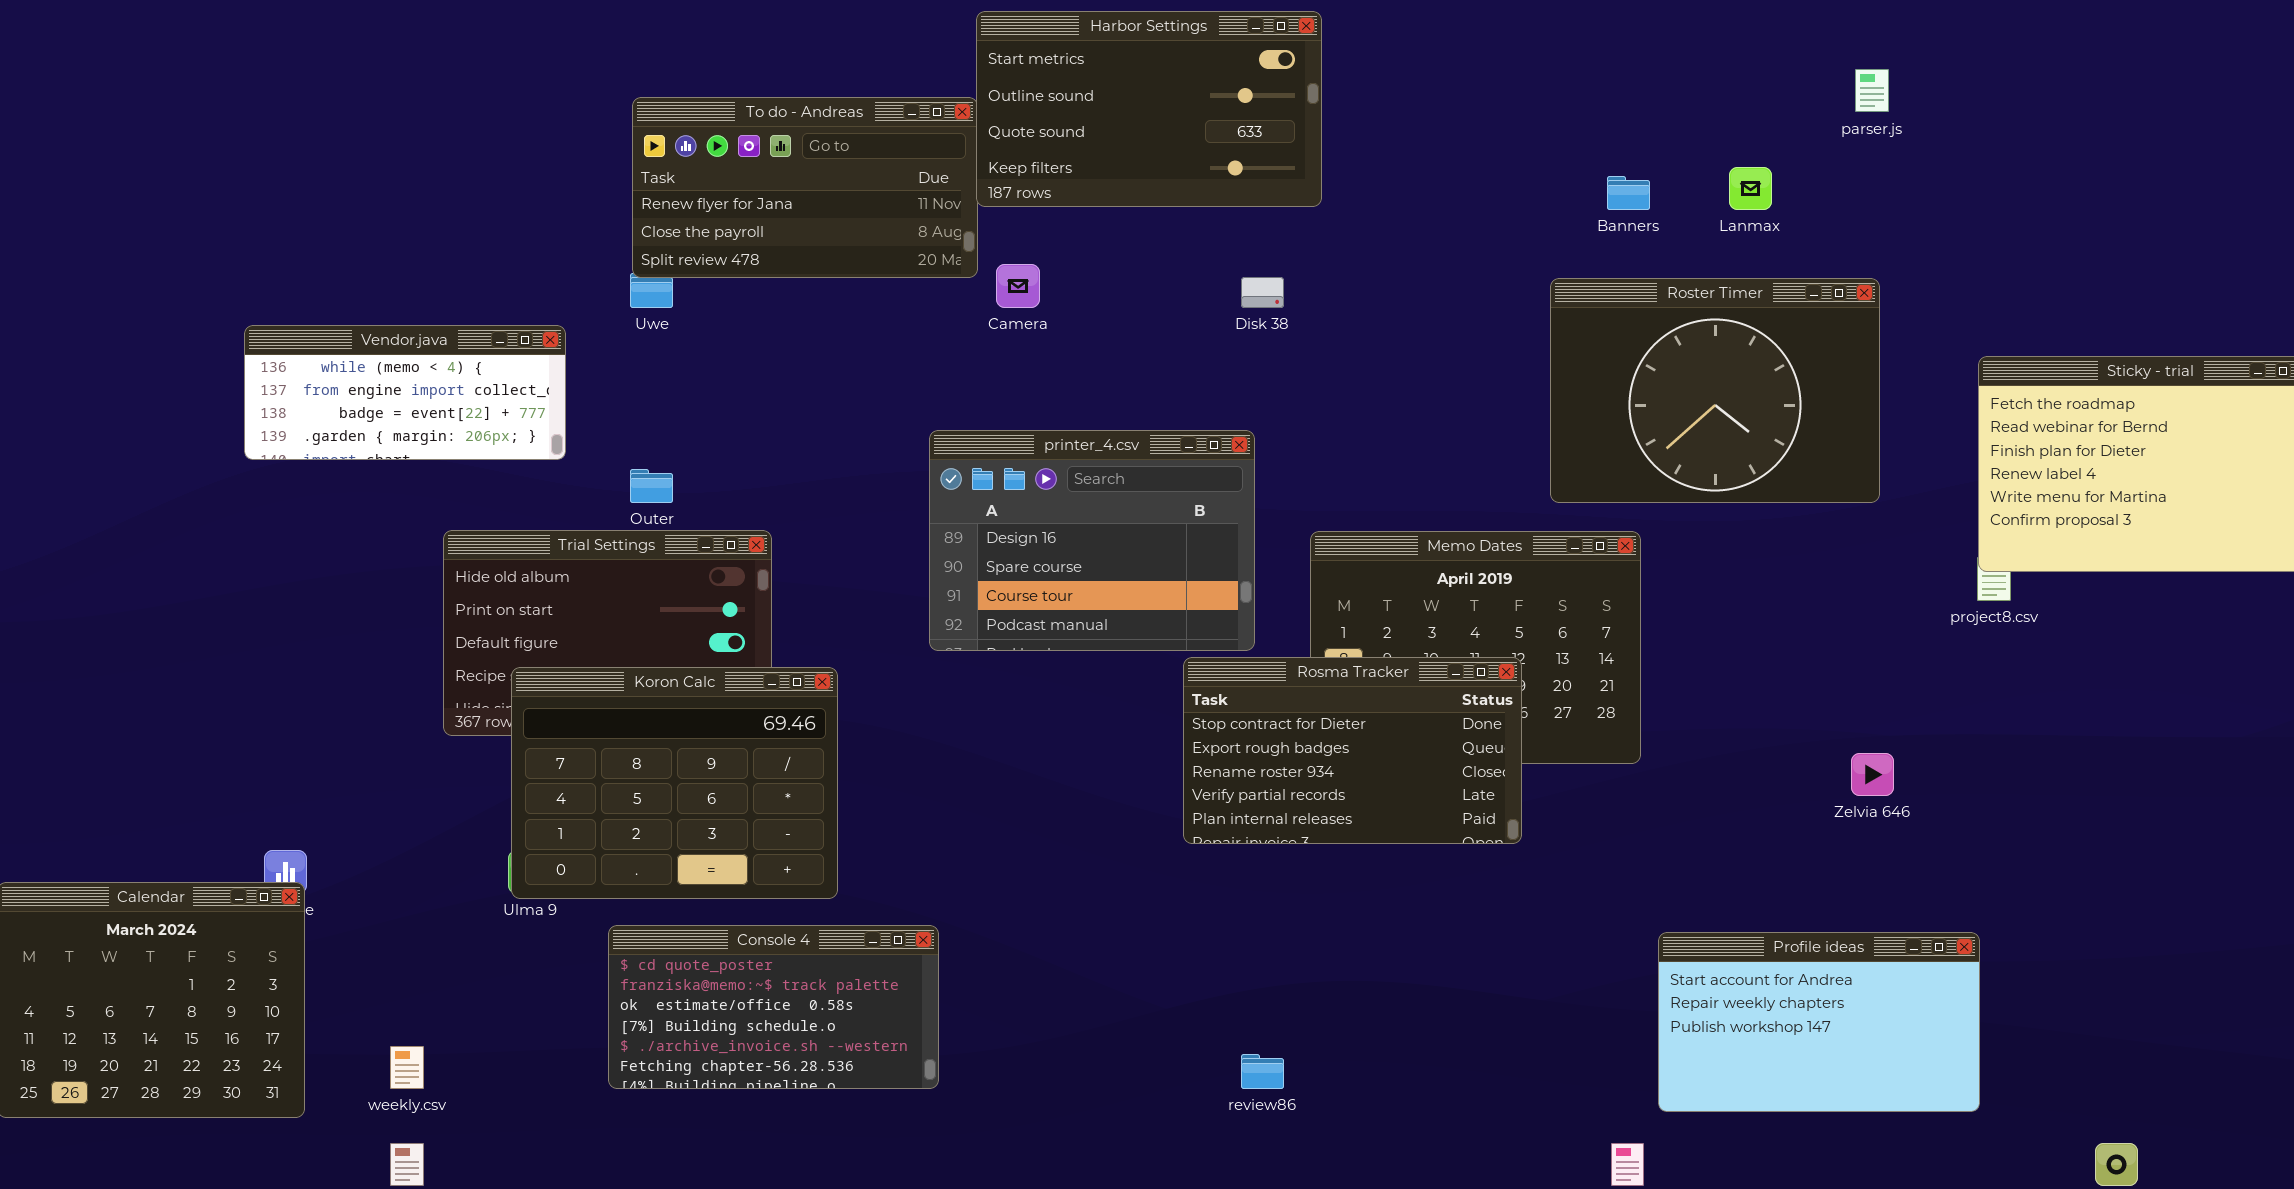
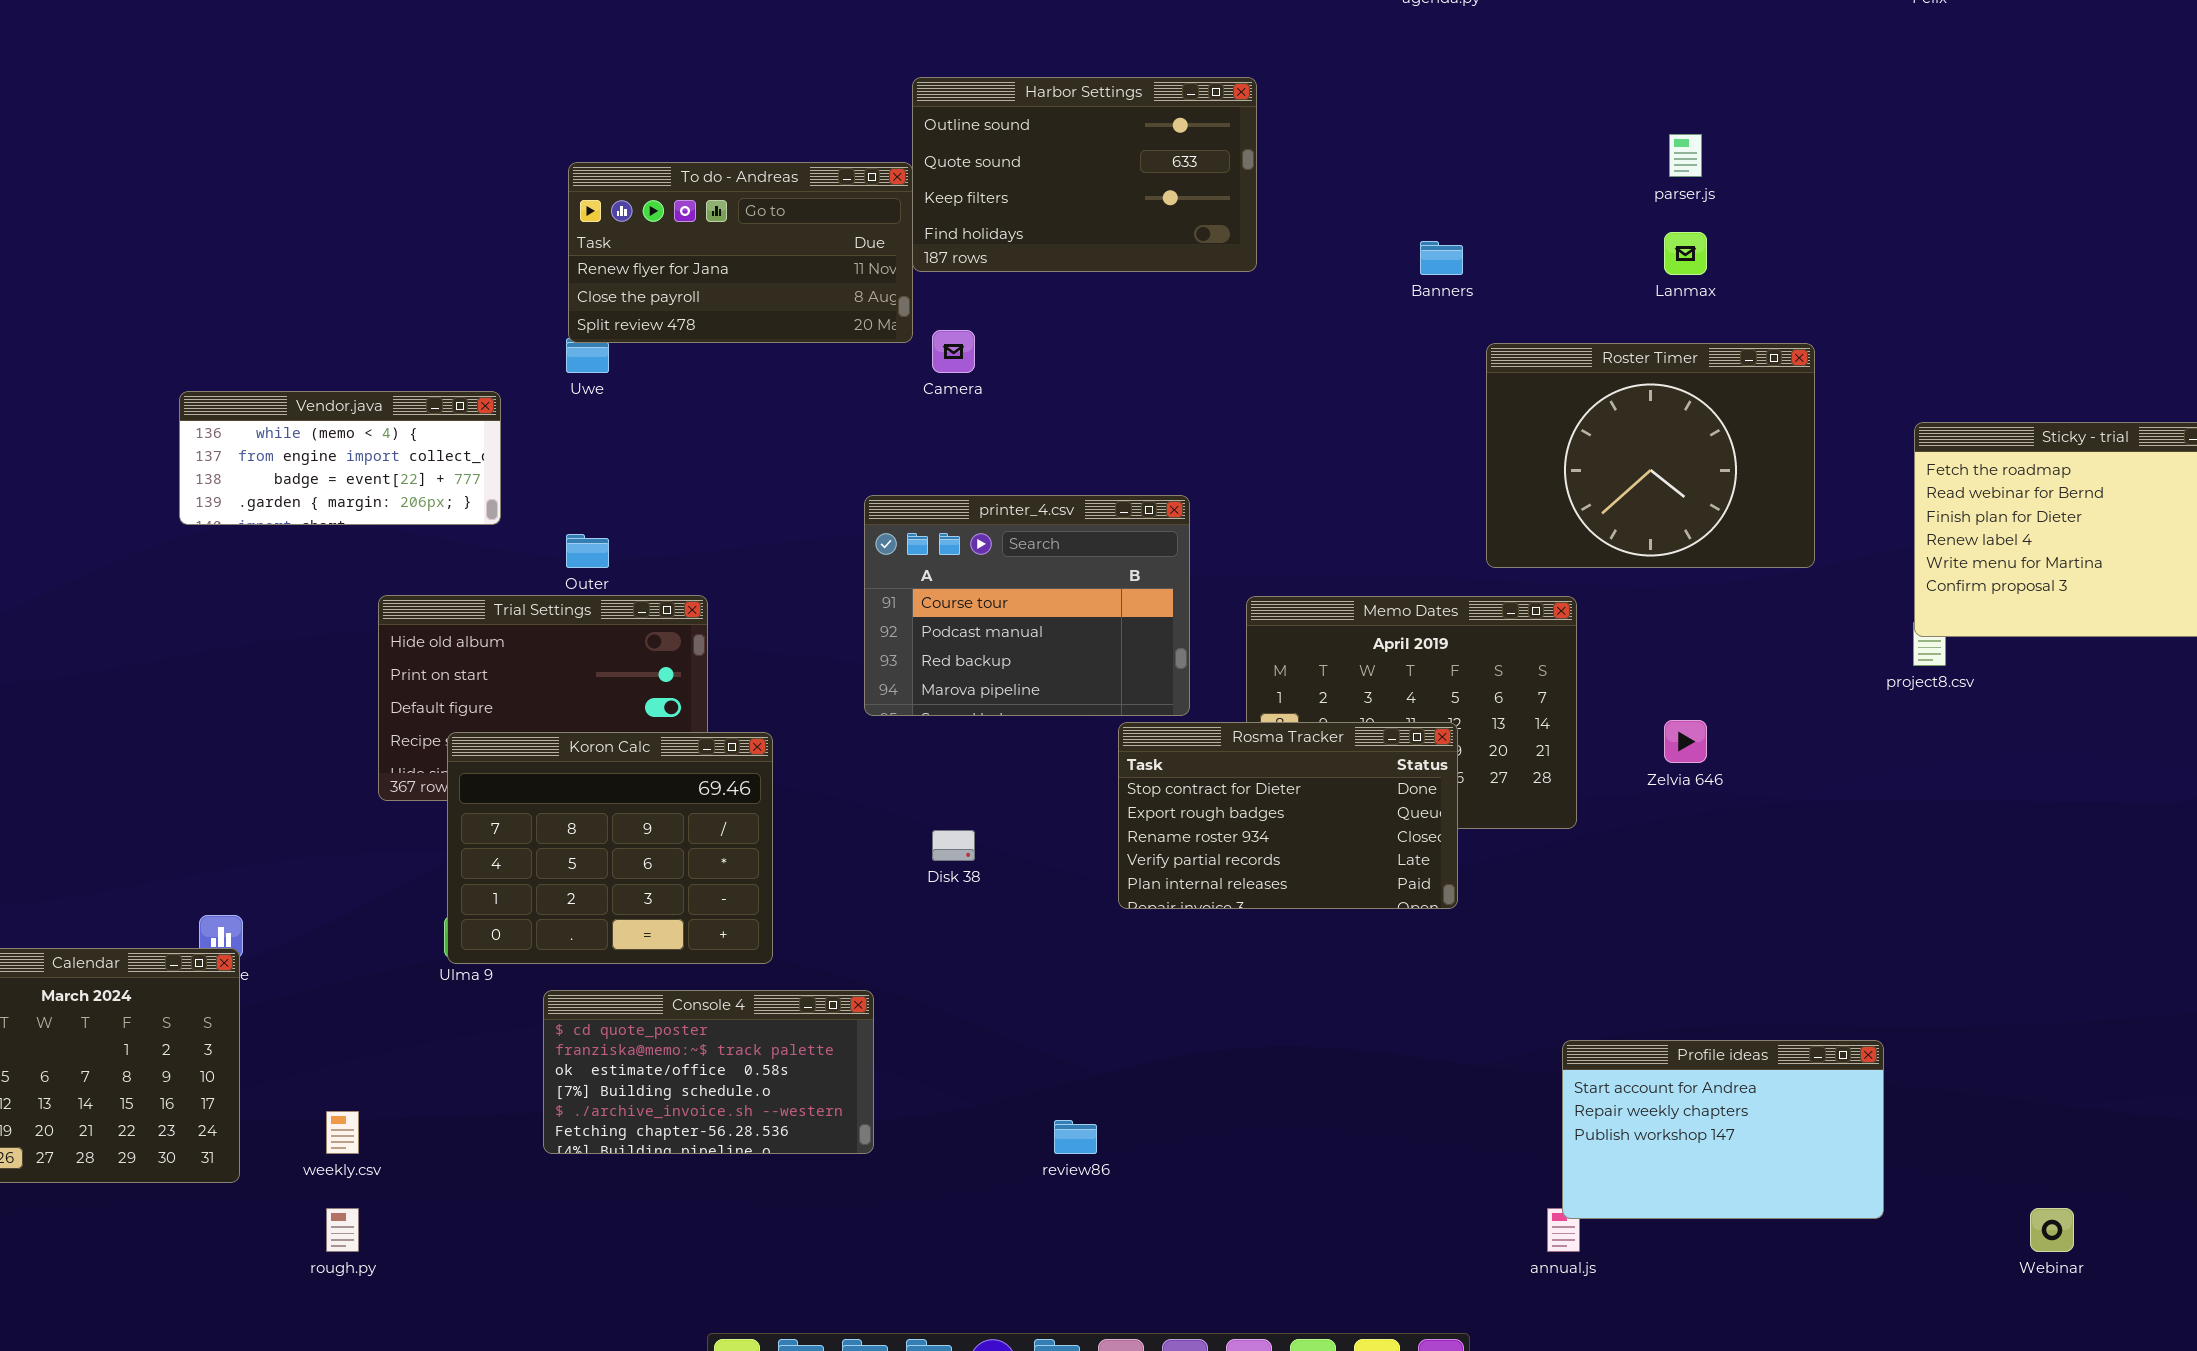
Harbor Settings: [976,11,1322,207] -> [912,77,1257,272], scrolled down 1 row
parser.js: [1855,69,1889,112] -> [1669,134,1702,177], moved
Banners: [1607,176,1650,210] -> [1420,241,1463,275], moved
Disk 38: [1241,277,1284,308] -> [932,830,975,861], moved
printer_4.csv: [929,430,1255,651] -> [864,495,1190,716], scrolled down 2 rows
Zelvia 646: [1851,753,1894,796] -> [1664,720,1707,763], moved
Profile ideas: [1658,932,1980,1112] -> [1562,1040,1884,1219], moved
review86: [1241,1054,1284,1089] -> [1054,1120,1097,1154], moved

